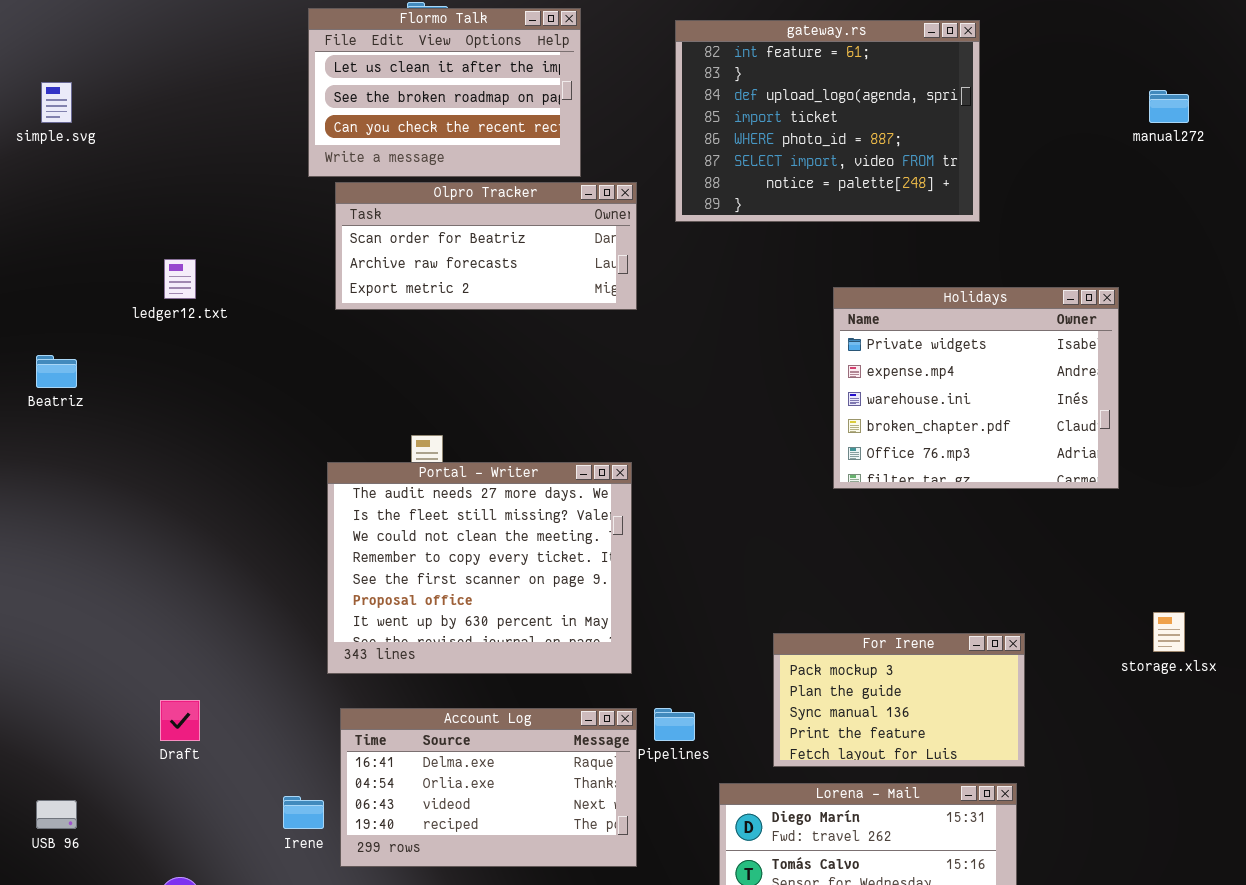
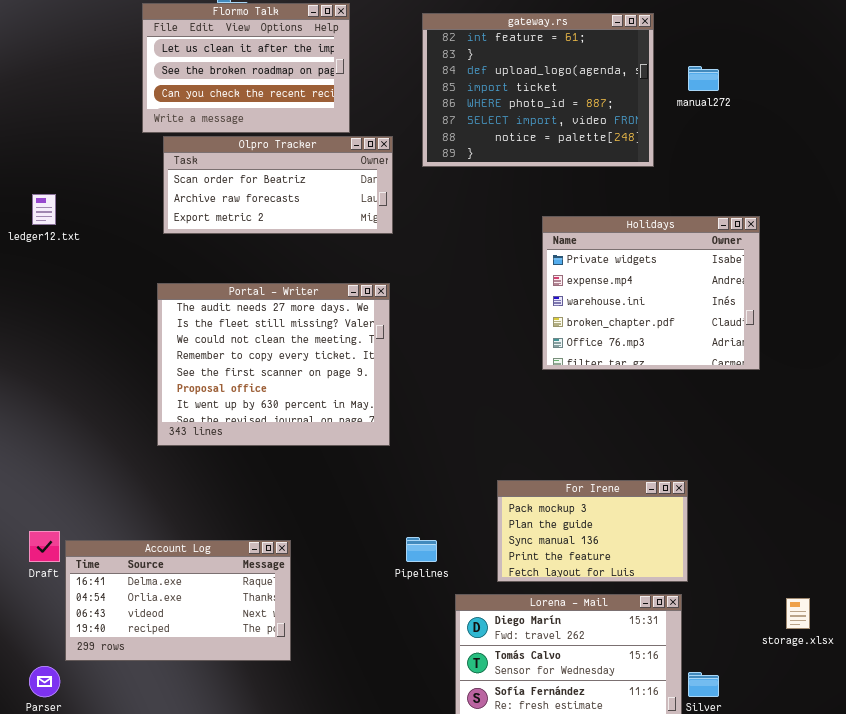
manual272: [1149,90,1189,123] -> [688,66,719,91], moved
Portal - Writer: [327,462,632,674] -> [157,283,390,446], moved
storage.xlsx: [1153,612,1185,652] -> [786,598,810,629], moved
Account Log: [340,708,637,867] -> [65,540,291,661], moved

